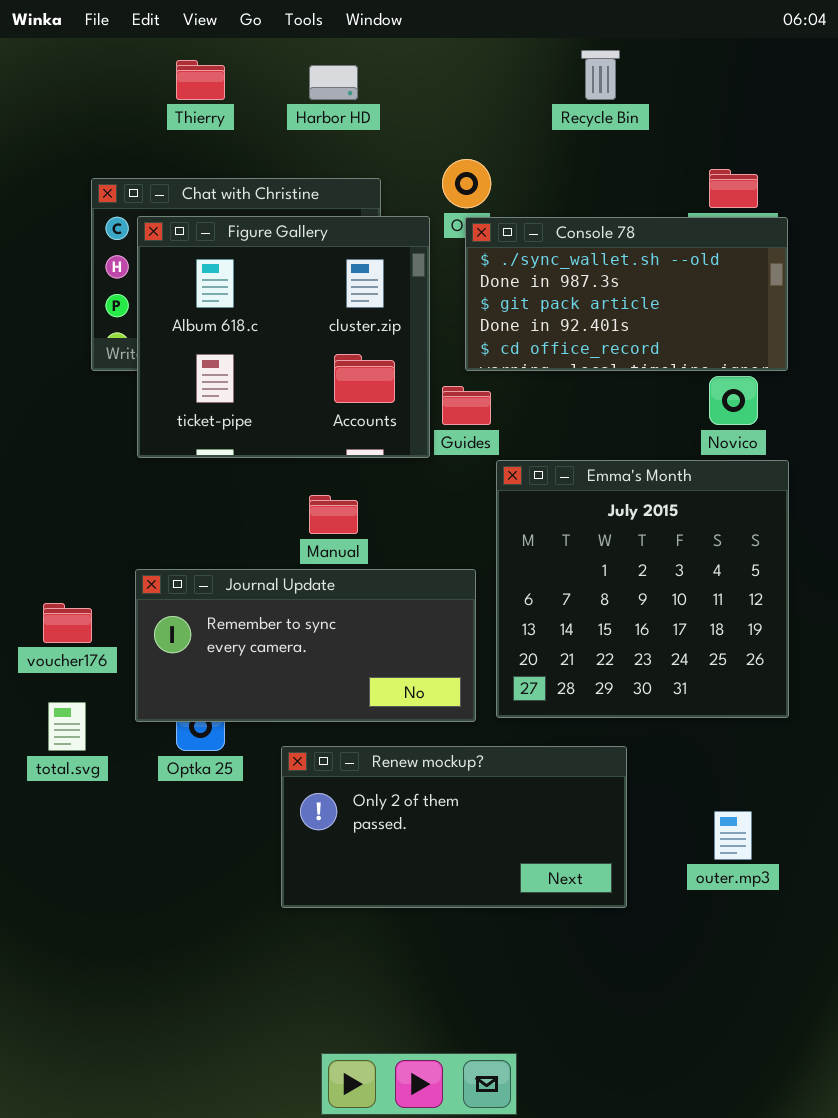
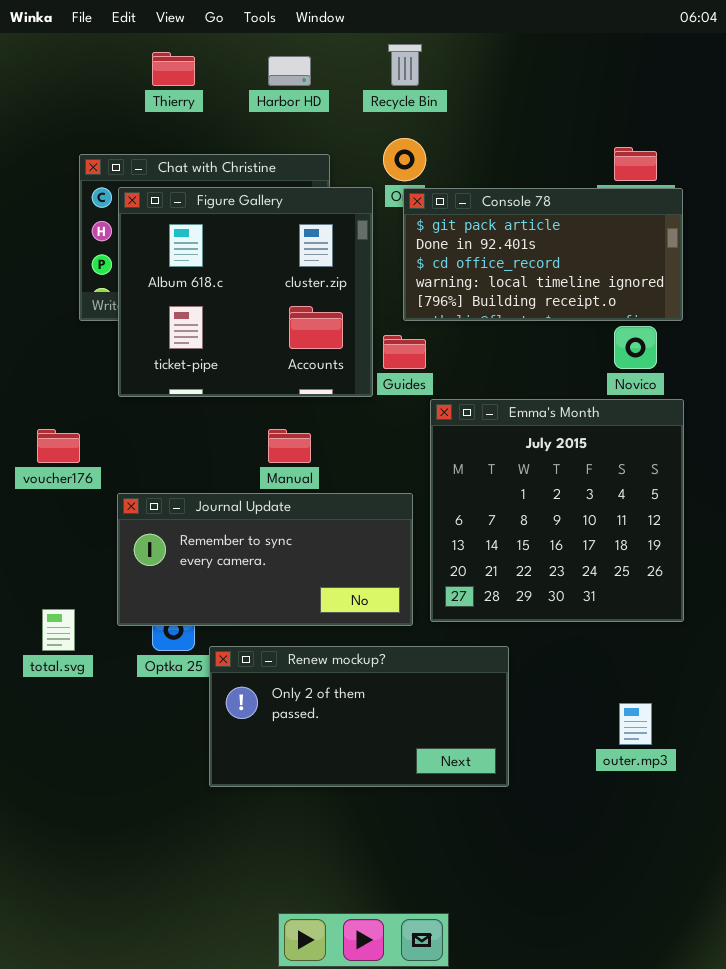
Recycle Bin: [581,50,620,100] -> [388,44,422,86], moved
Console 78: [465,217,788,371] -> [403,188,683,321], scrolled down 2 rows
voucher176: [43,603,92,643] -> [37,429,80,463], moved
Renew mockup?: [281,746,627,908] -> [209,646,509,787], moved

